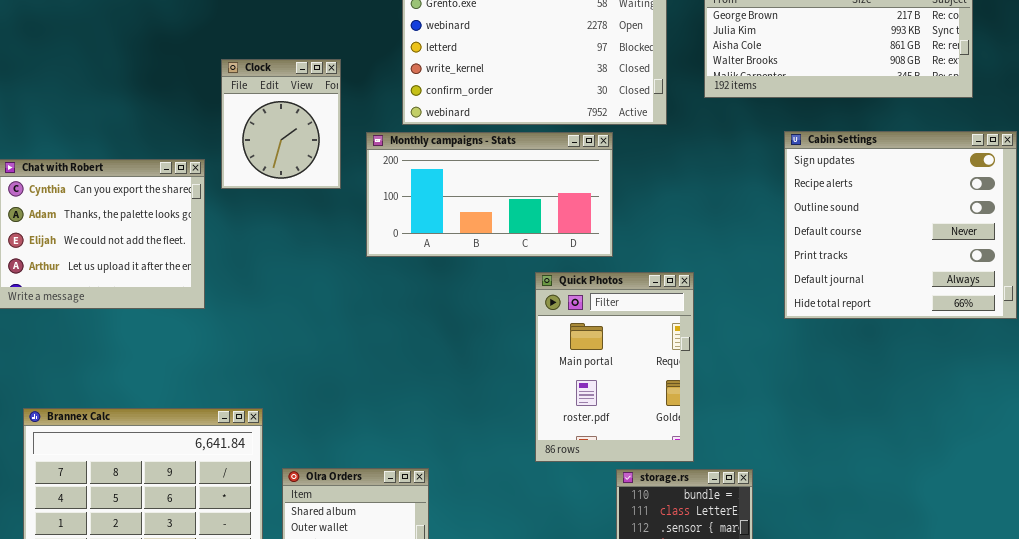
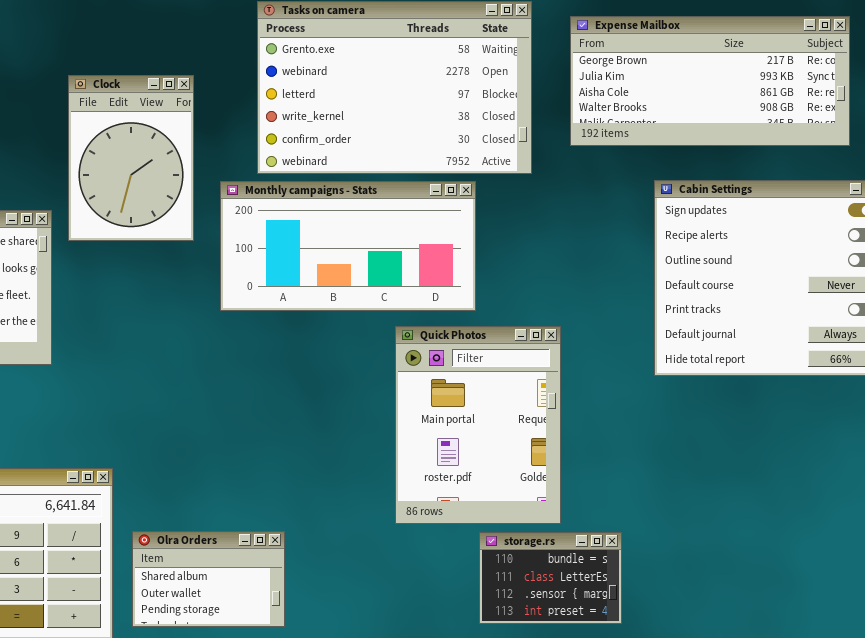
Clock: [221,59,341,189] -> [68,75,194,241], resized

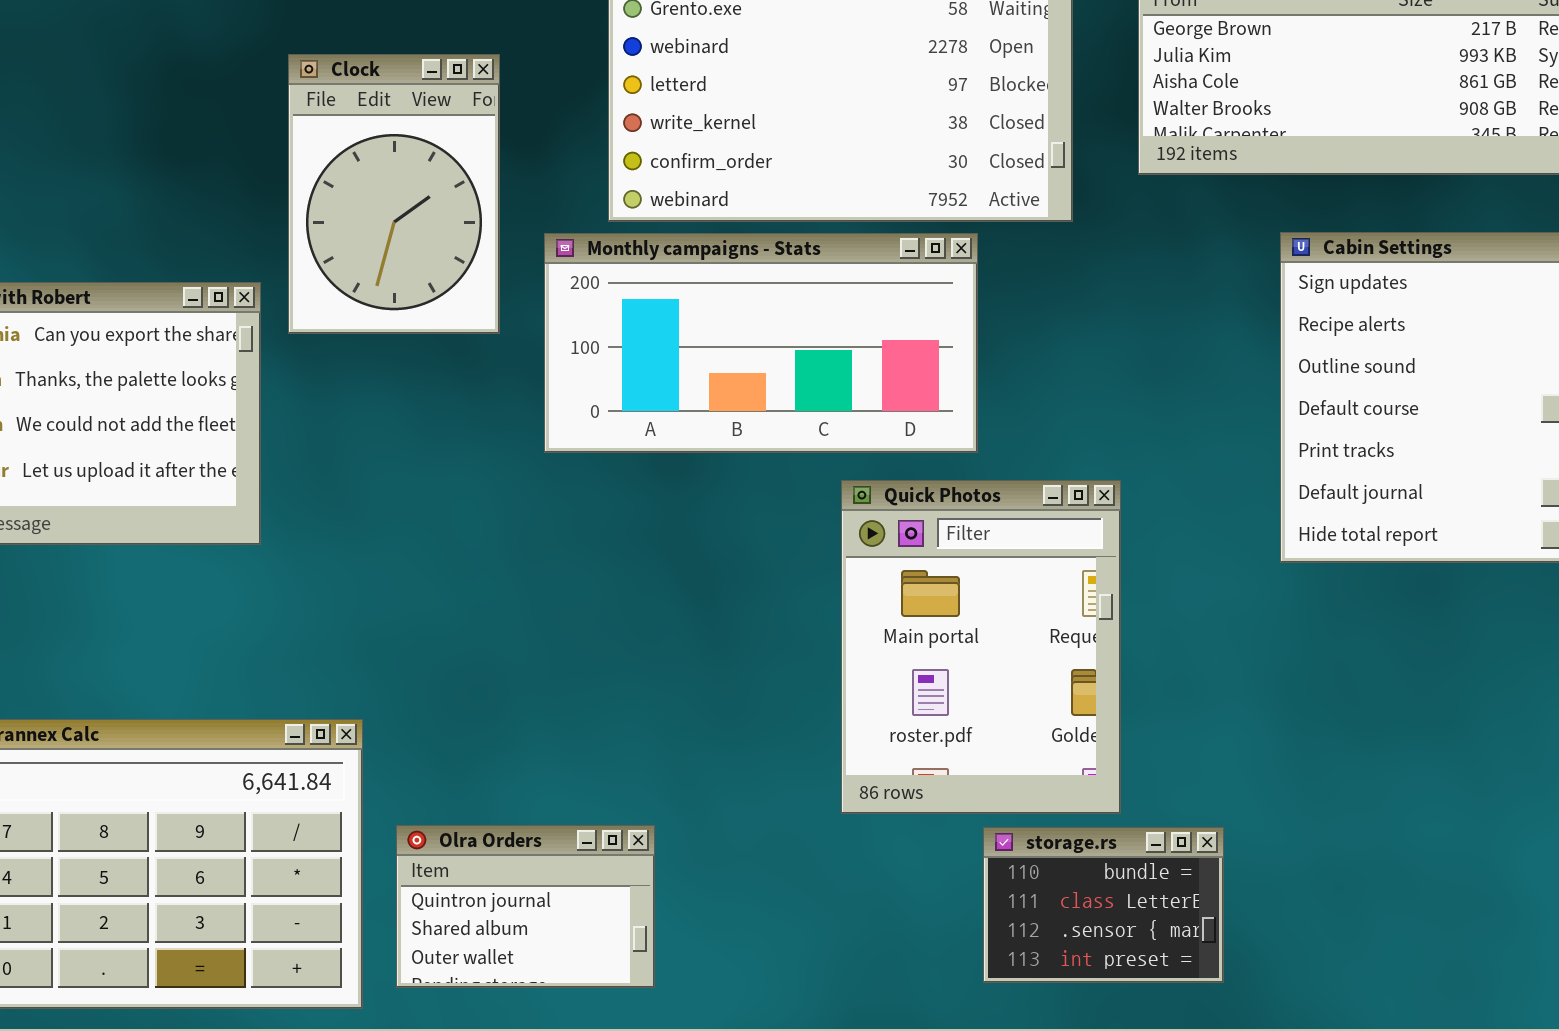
Olra Orders: [132,531,285,627] -> [396,825,655,988], scrolled up 1 row

